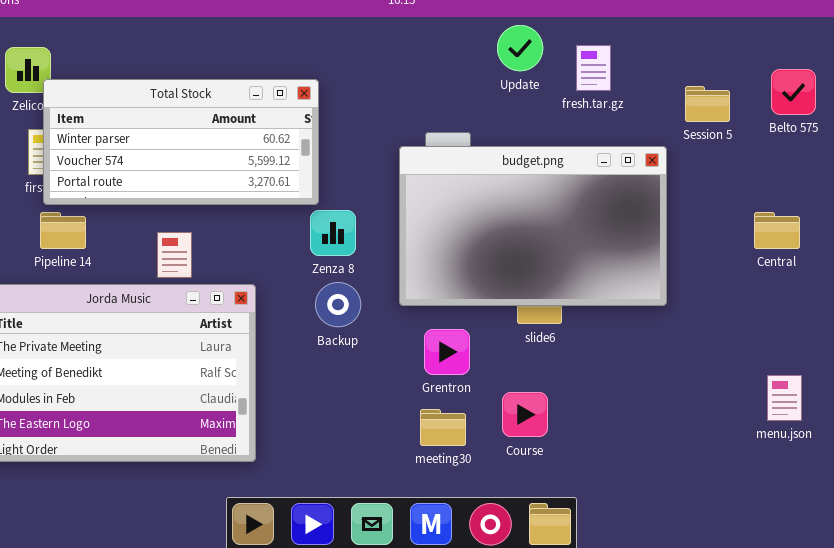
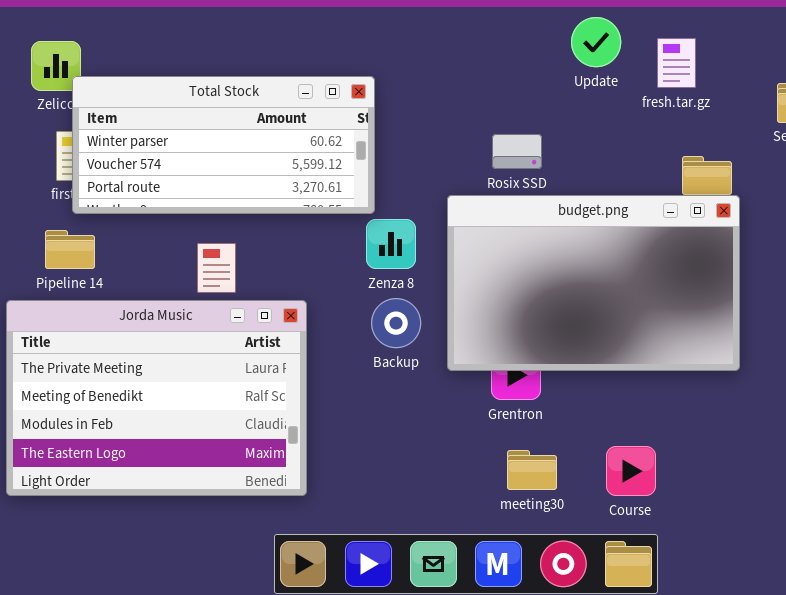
budget.png: [399,146,667,306] -> [447,195,740,371], moved
Pipeline 14: [40,212,86,249] -> [45,230,95,269], moved
Course: [502,392,548,437] -> [606,446,656,496], moved
meeting30: [420,409,466,446] -> [507,450,557,490], moved

